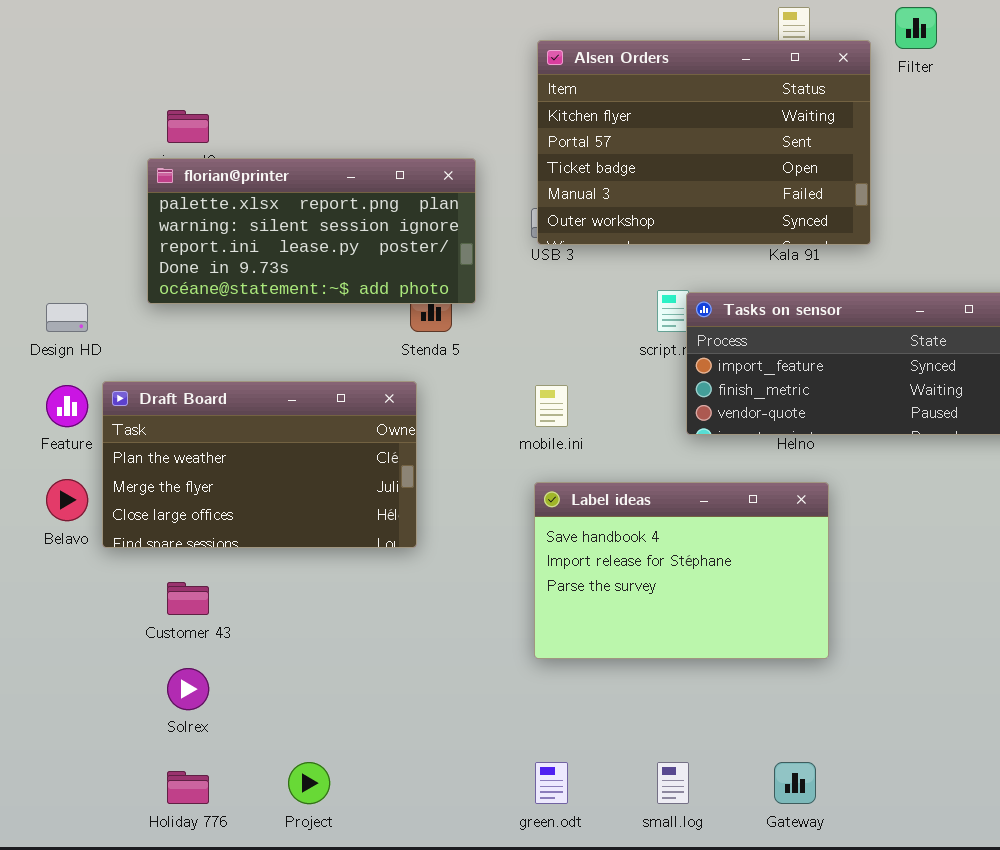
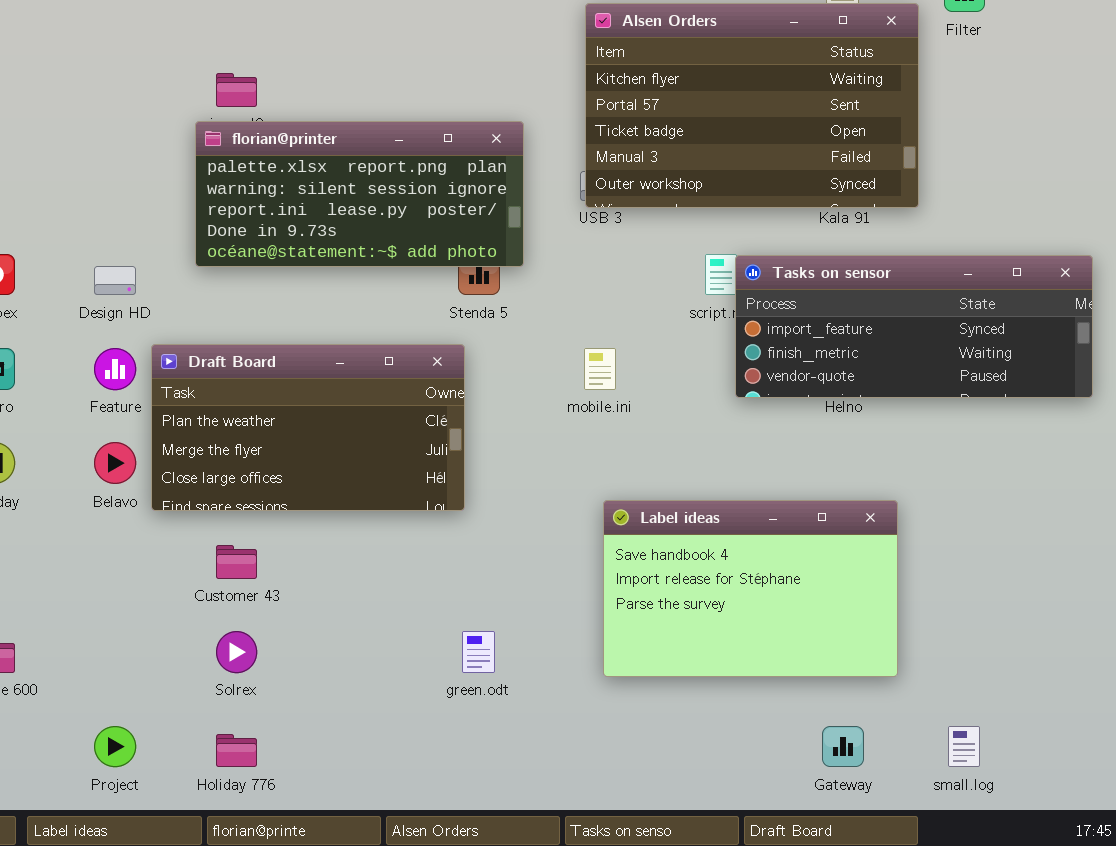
Label ideas: [534,482,829,659] -> [603,500,898,677], moved
Project: [288,762,330,804] -> [94,726,136,767], moved
green.odt: [535,762,568,804] -> [462,631,495,673], moved
small.log: [657,762,689,804] -> [948,726,980,767], moved

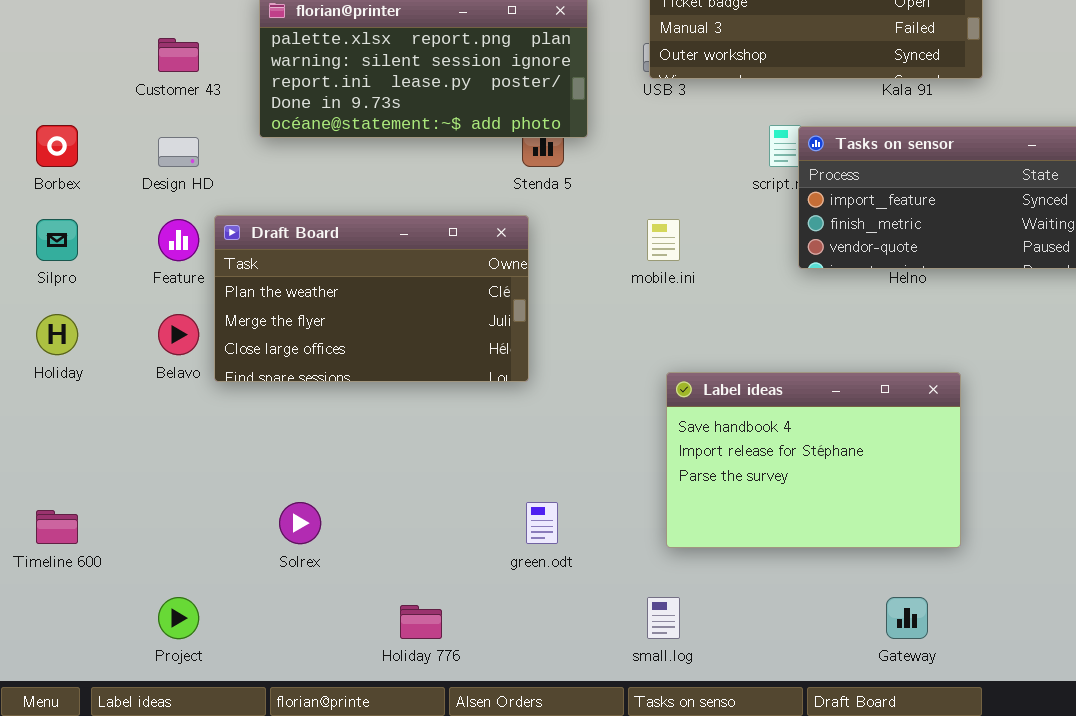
Customer 43: [216,545,257,579] -> [158,38,199,72], moved
small.log: [948,726,980,767] -> [647,597,680,639], moved
Holiday 776: [216,734,257,767] -> [400,605,442,639], moved

